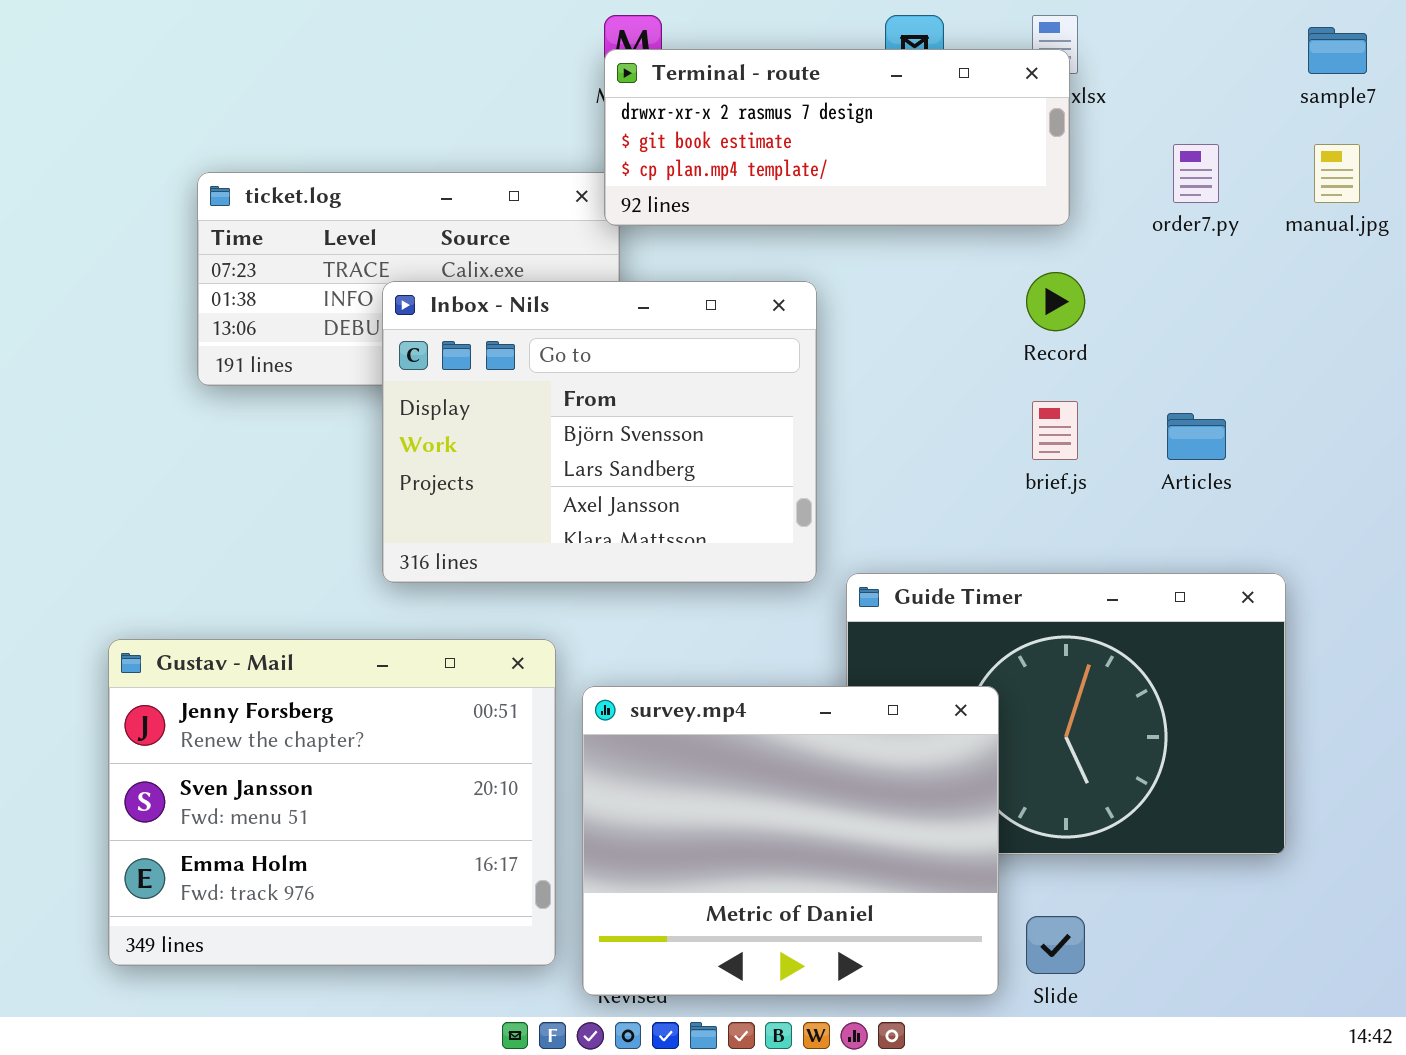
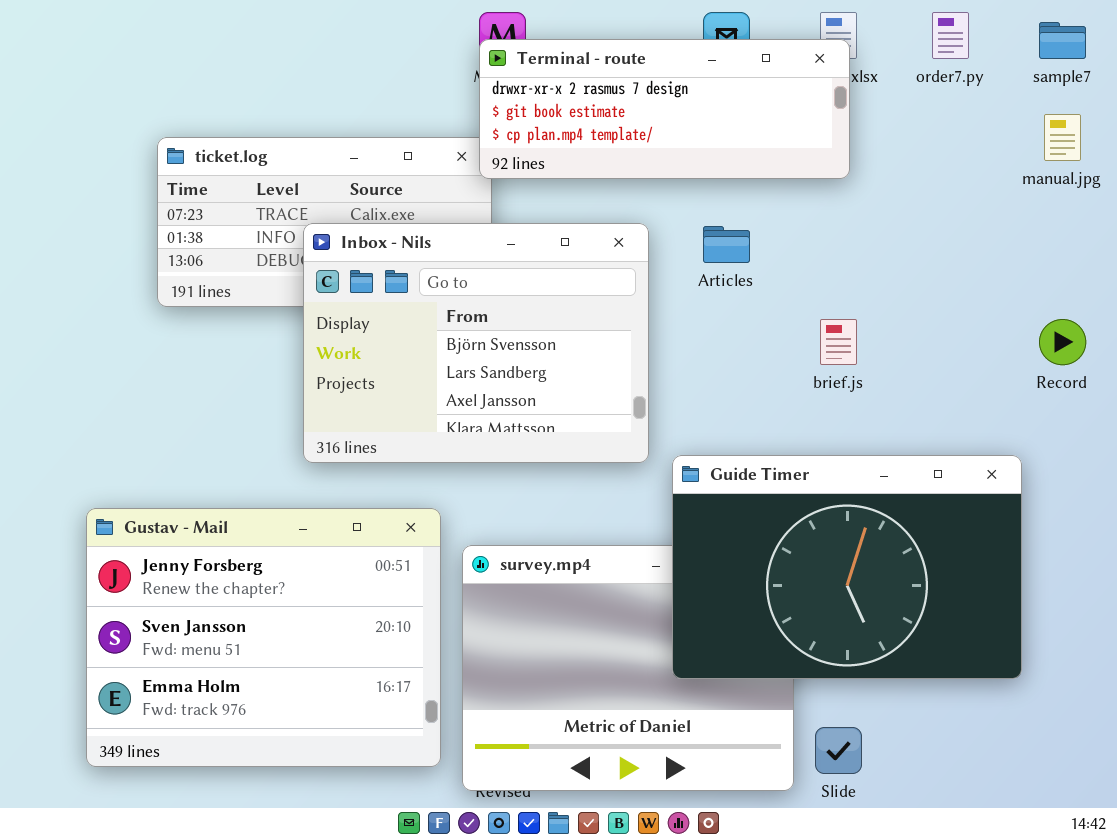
order7.py: [1173,144,1219,203] -> [932,12,969,59], moved
Record: [1026,272,1085,331] -> [1039,319,1086,365], moved
Articles: [1167,413,1226,460] -> [703,226,750,263], moved
Guide Timer: [846,573,1286,855] -> [672,455,1022,679], raised

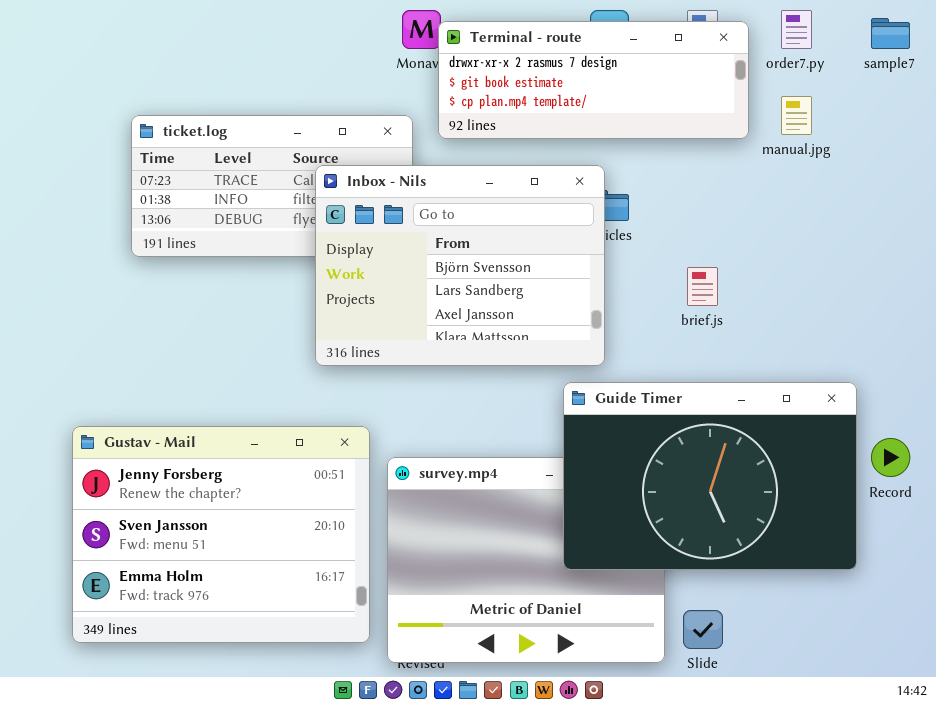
Terminal - route: [479,39,850,179] -> [438,21,749,139], moved
manual.jpg: [1044,114,1081,161] -> [781,96,812,135], moved
Inbox - Nils: [303,223,649,463] -> [315,165,605,366], moved
Record: [1039,319,1086,365] -> [871,438,910,477], moved

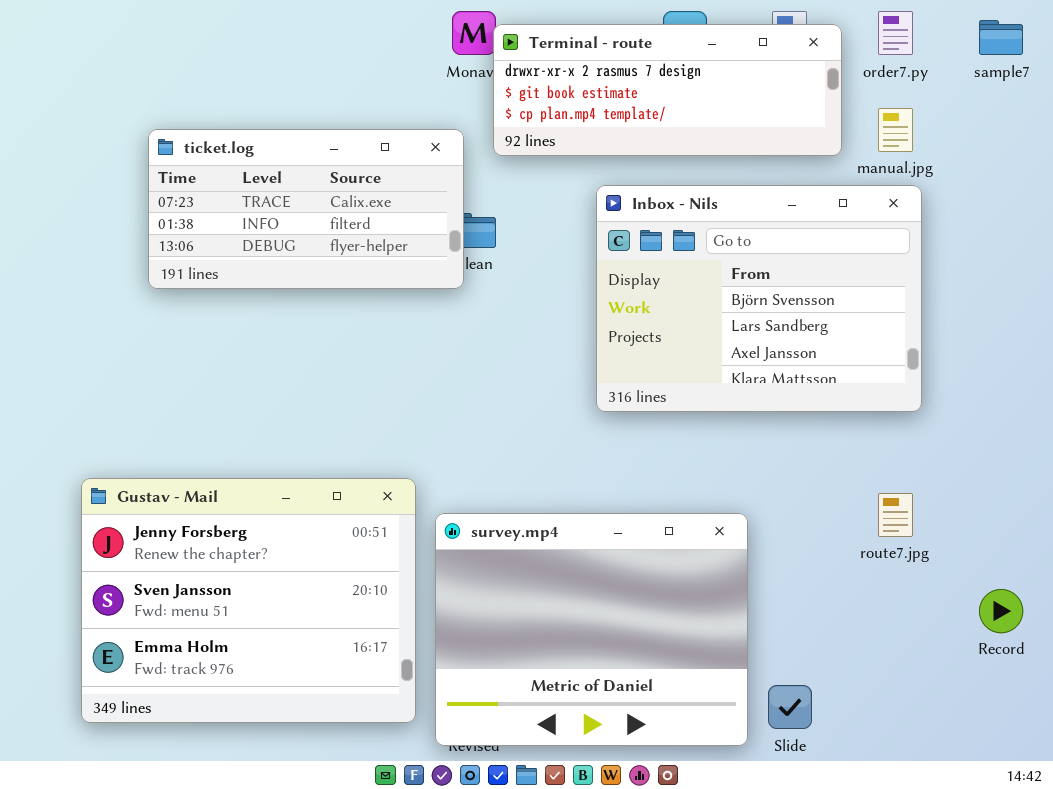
Inbox - Nils: [315,165,605,366] -> [596,185,922,412], moved
Guide Timer: [563,382,857,570] -> none, closed
Record: [871,438,910,477] -> [979,589,1023,633], moved

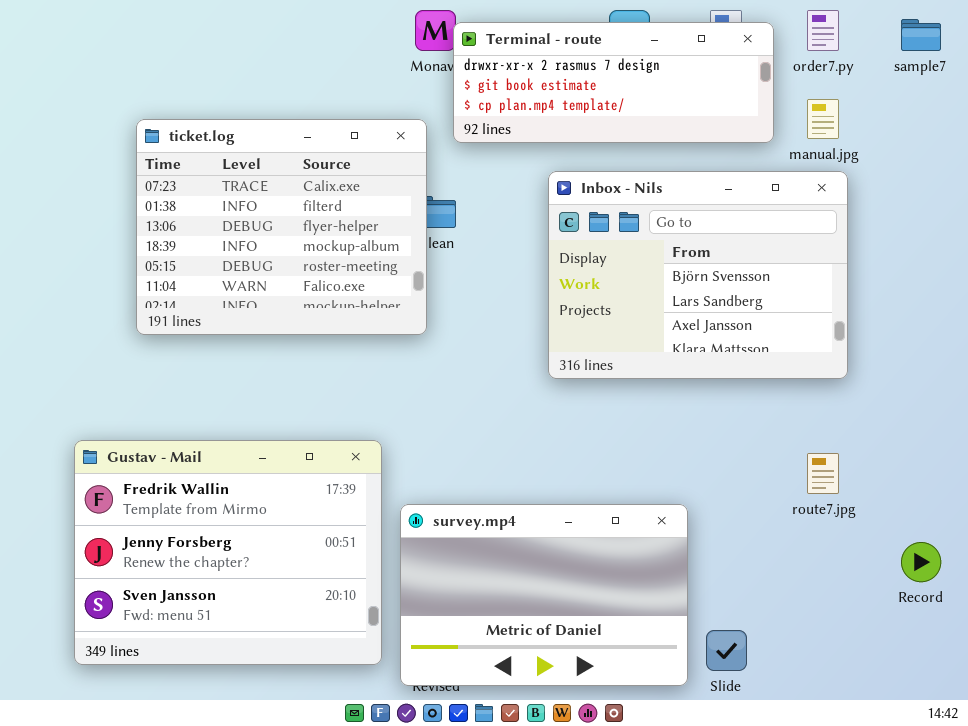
ticket.log: [148,129,464,289] -> [136,119,427,335], resized
Gustav - Mail: [81,478,416,723] -> [74,440,382,665], scrolled up 1 row
survey.mp4: [435,513,748,746] -> [400,504,688,686], resized

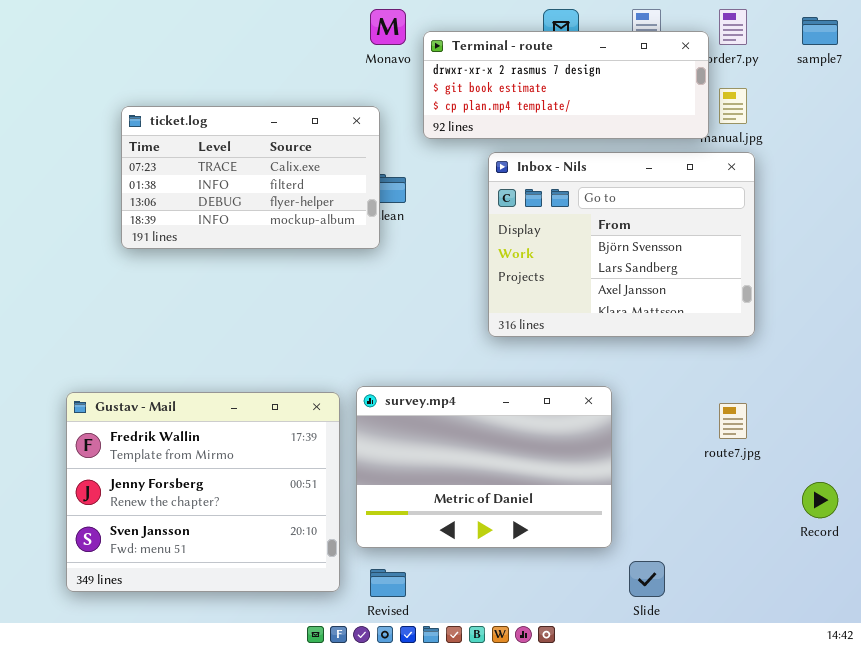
Terminal - route: [453,22,774,143] -> [423,31,709,139], moved
ticket.log: [136,119,427,335] -> [121,106,380,249], resized
survey.mp4: [400,504,688,686] -> [356,386,612,548], moved

